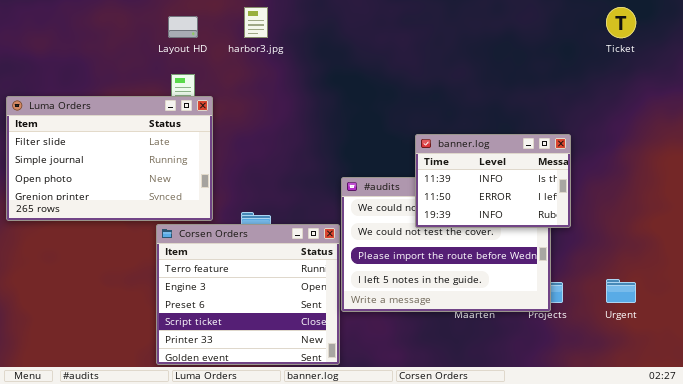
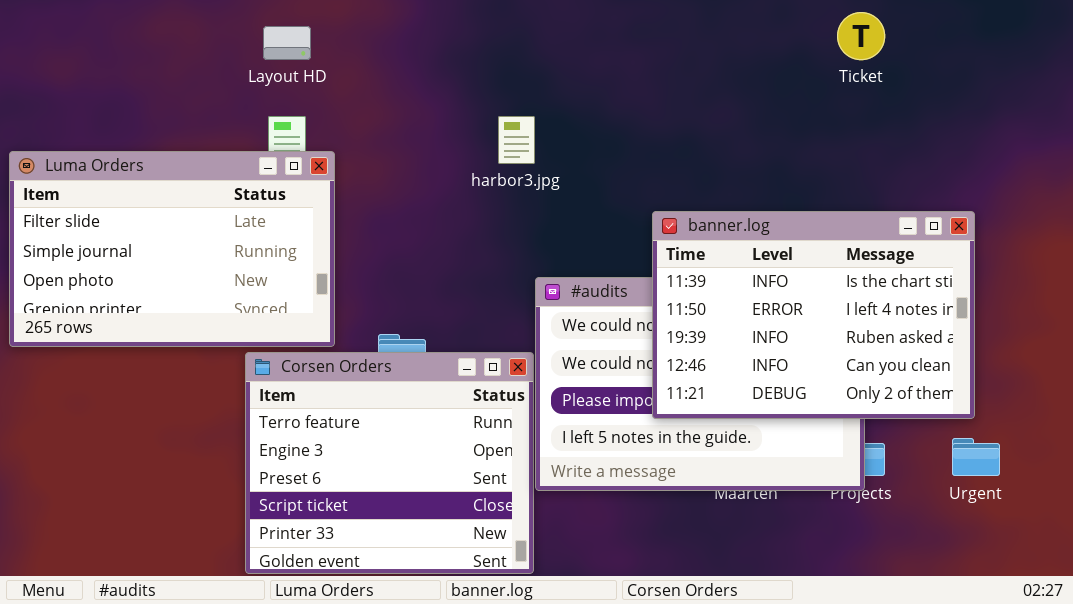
harbor3.jpg: [244,7,268,38] -> [498,116,535,164], moved
Ticket: [606,7,636,38] -> [837,12,885,60], moved
banner.log: [415,134,571,228] -> [652,211,975,419], resized

